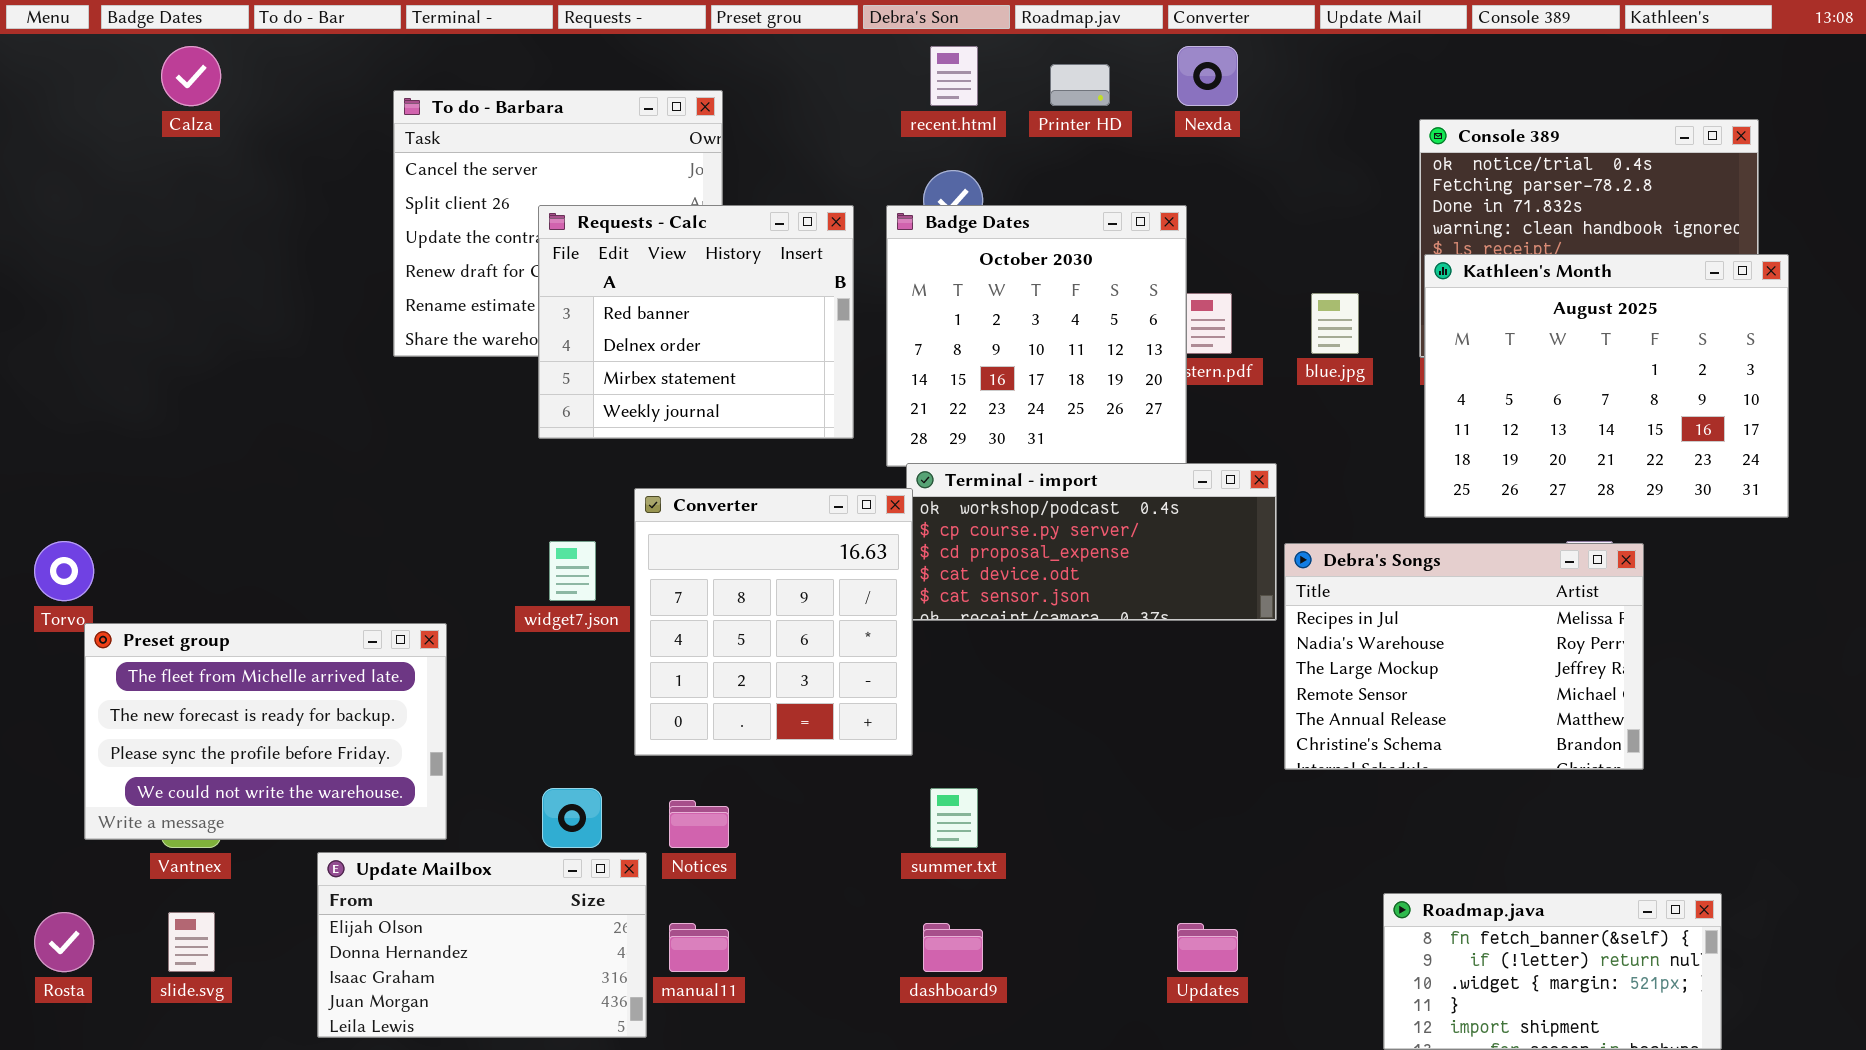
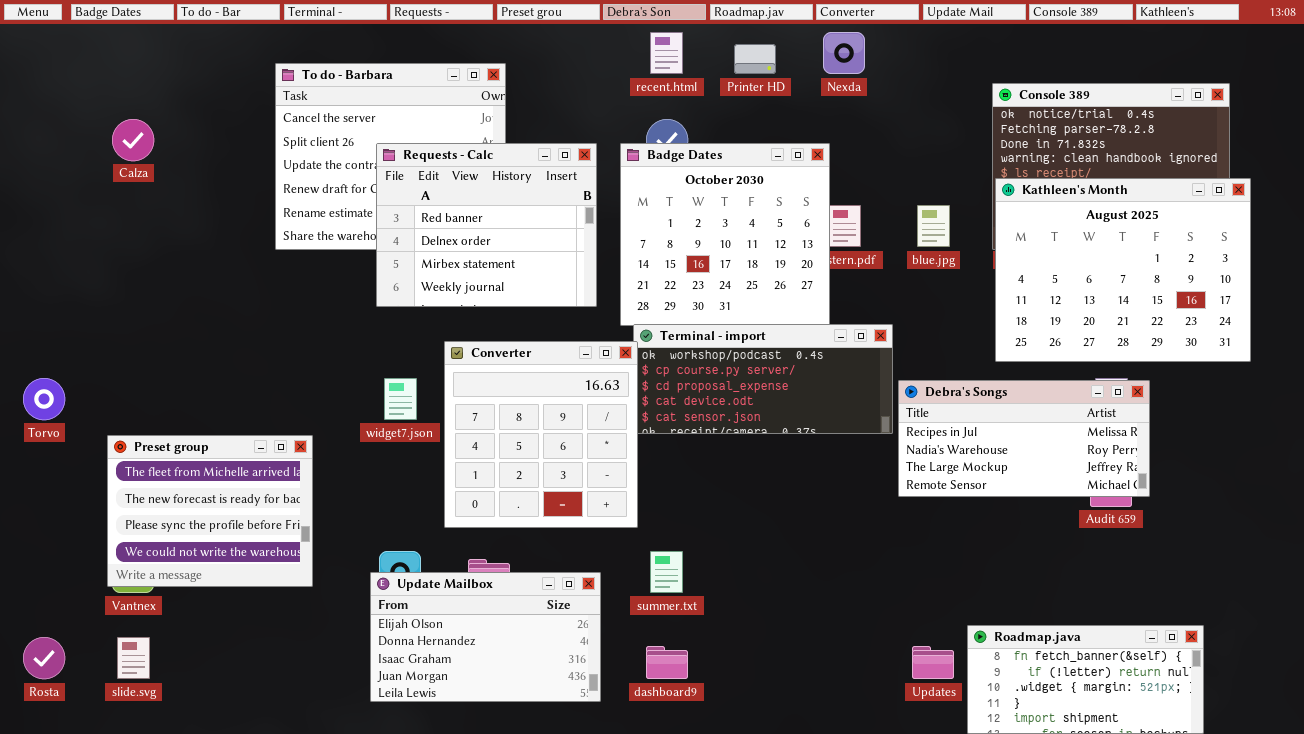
Calza: [161,46,221,106] -> [112,119,154,161], moved
Debra's Songs: [1284,543,1644,770] -> [898,380,1150,497], resized
Preset group: [84,623,447,840] -> [107,435,313,587], resized
Update Mailbox: [317,852,647,1038] -> [370,572,601,702], moved
Updates: [1177,923,1238,972] -> [912,646,954,679], moved

